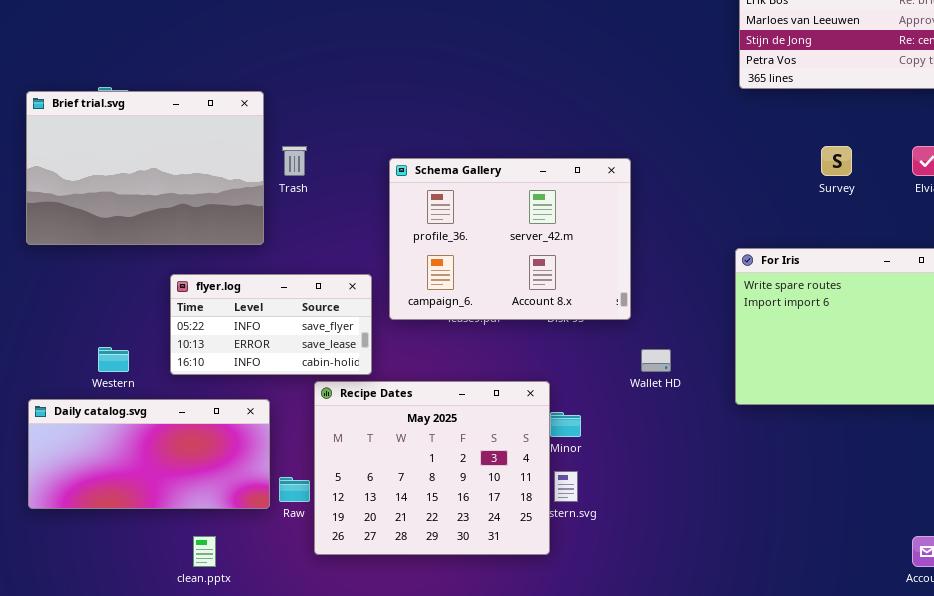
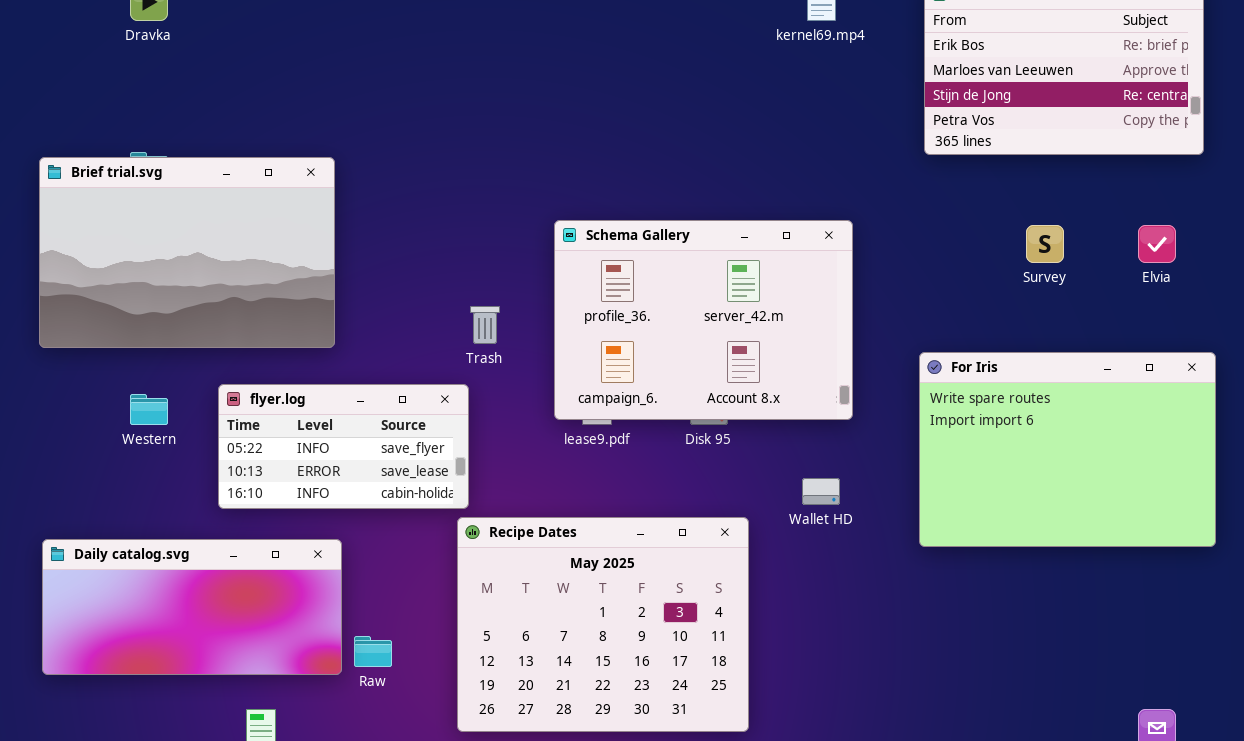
Trash: [282,146,307,176] -> [470,306,500,344], moved
Schema Gallery: [389,158,631,320] -> [554,220,853,420], moved
Western: [98,347,129,372] -> [130,394,168,425], moved
Recipe Dates: [314,381,550,555] -> [457,517,749,732], moved

